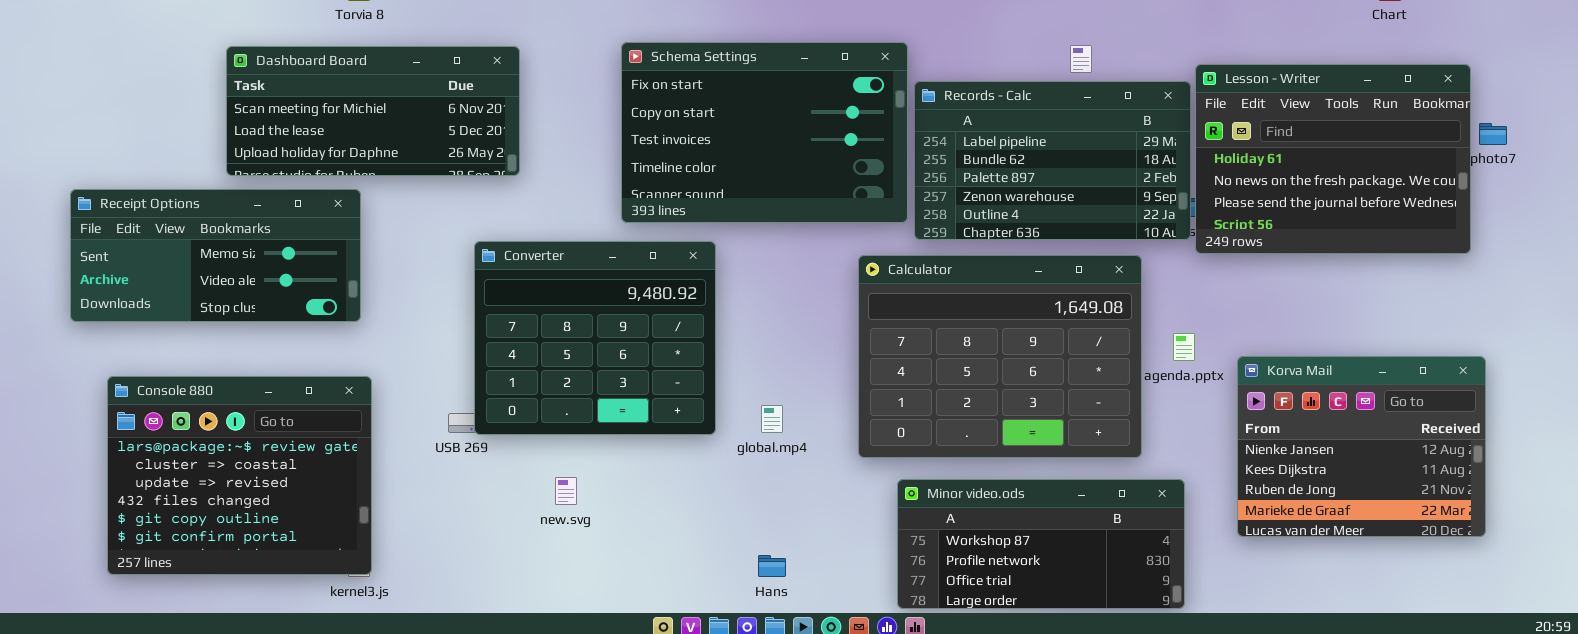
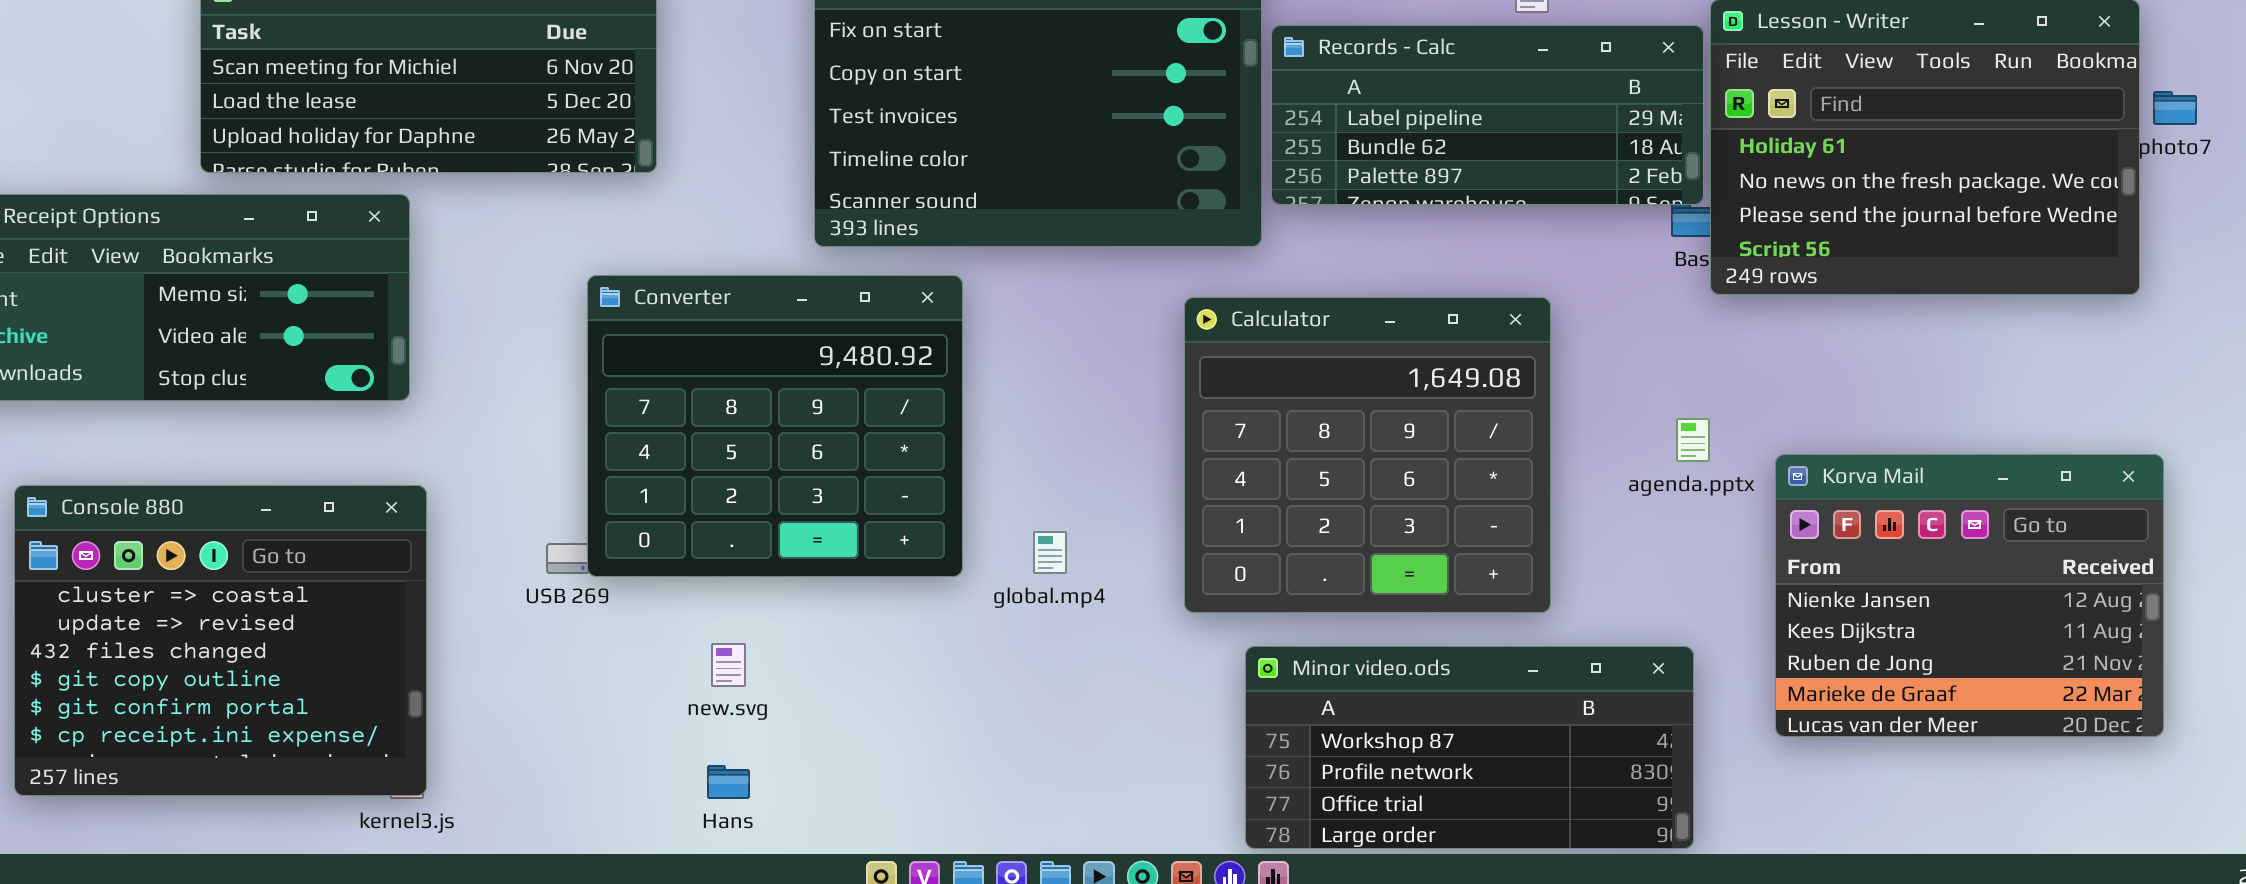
Records - Calc: [914,81,1191,240] -> [1271,25,1704,205], resized
Calculator: [858,255,1142,458] -> [1184,297,1551,613], resized
Console 880: [107,376,372,575] -> [14,485,427,796], scrolled down 1 row
Hans: [758,555,786,577] -> [707,765,750,799], moved

